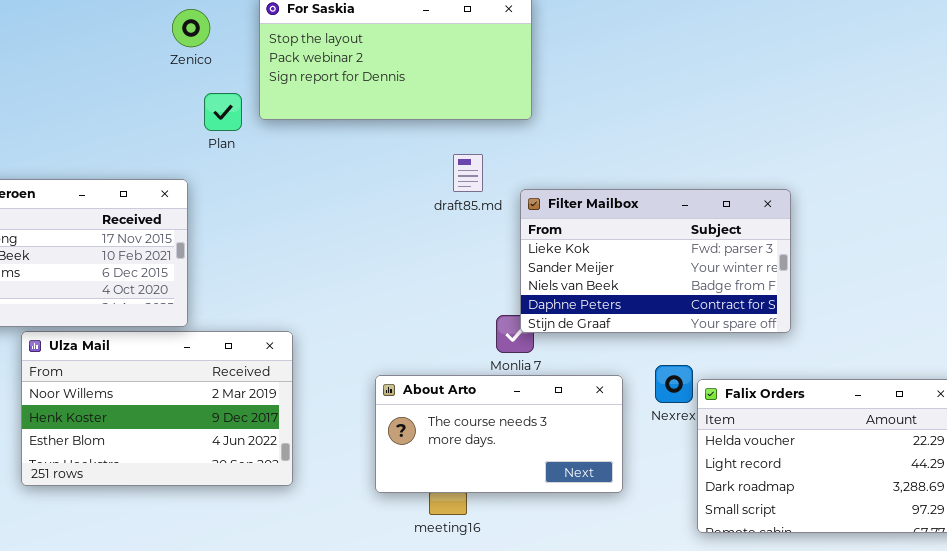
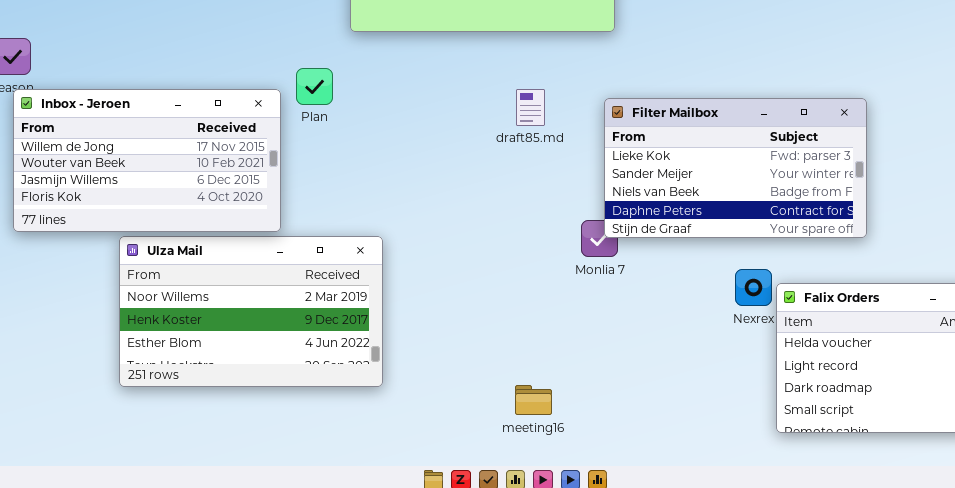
Plan: [204,93,242,131] -> [296,68,333,105], moved
draft85.md: [453,154,483,192] -> [516,89,545,126], moved
About Arto: [375,375,623,493] -> none, closed

